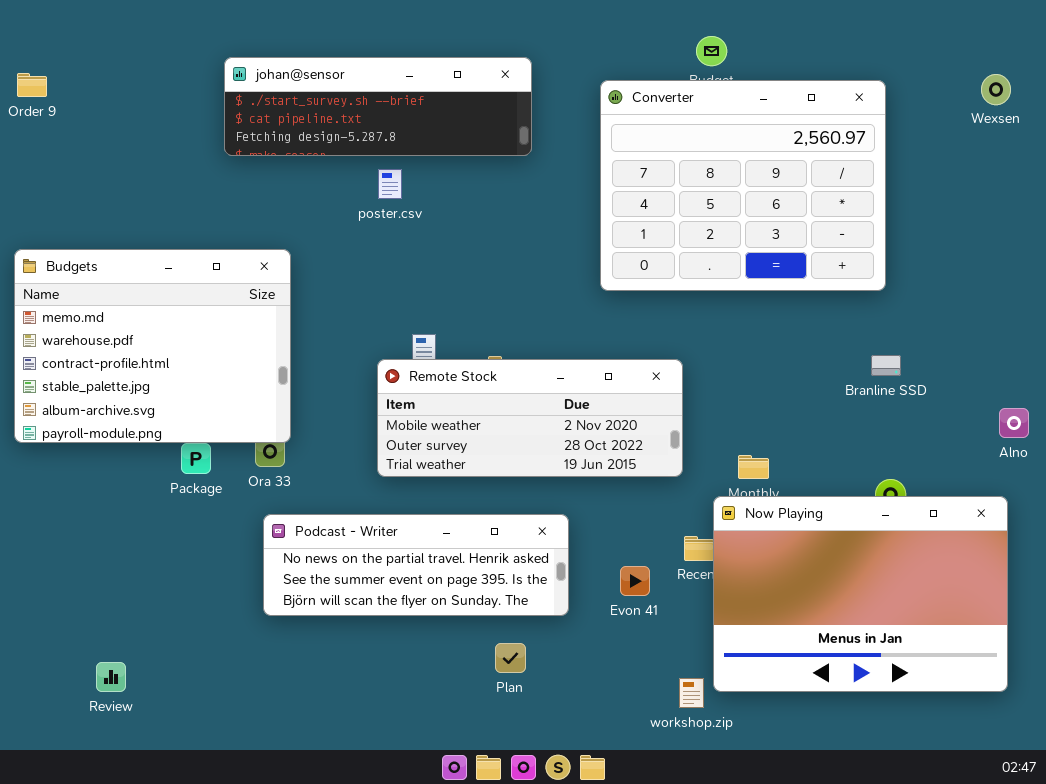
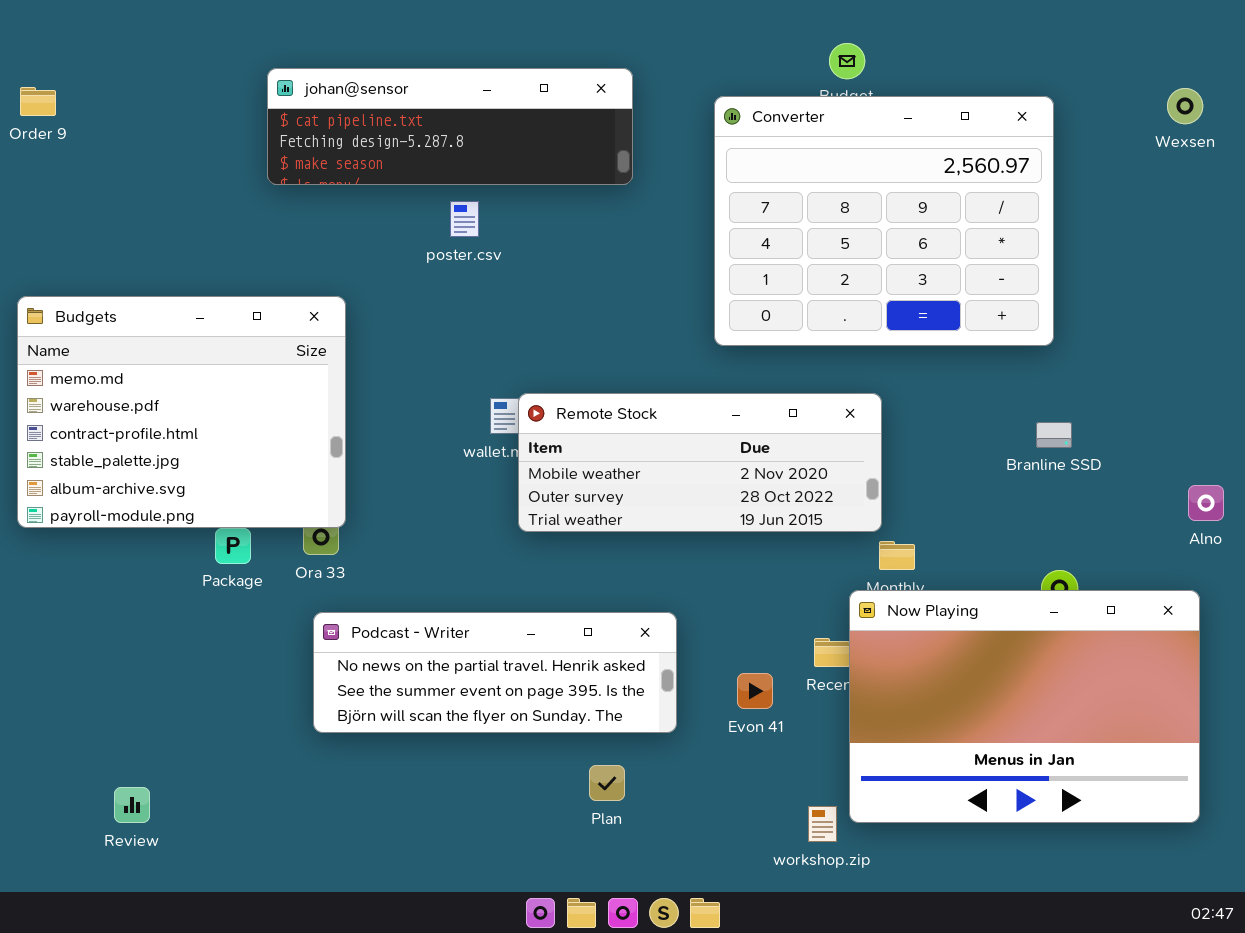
johan@sensor: [224,57,532,156] -> [267,68,633,185], scrolled down 1 row
Remote Stock: [377,359,683,477] -> [518,393,882,532], moved

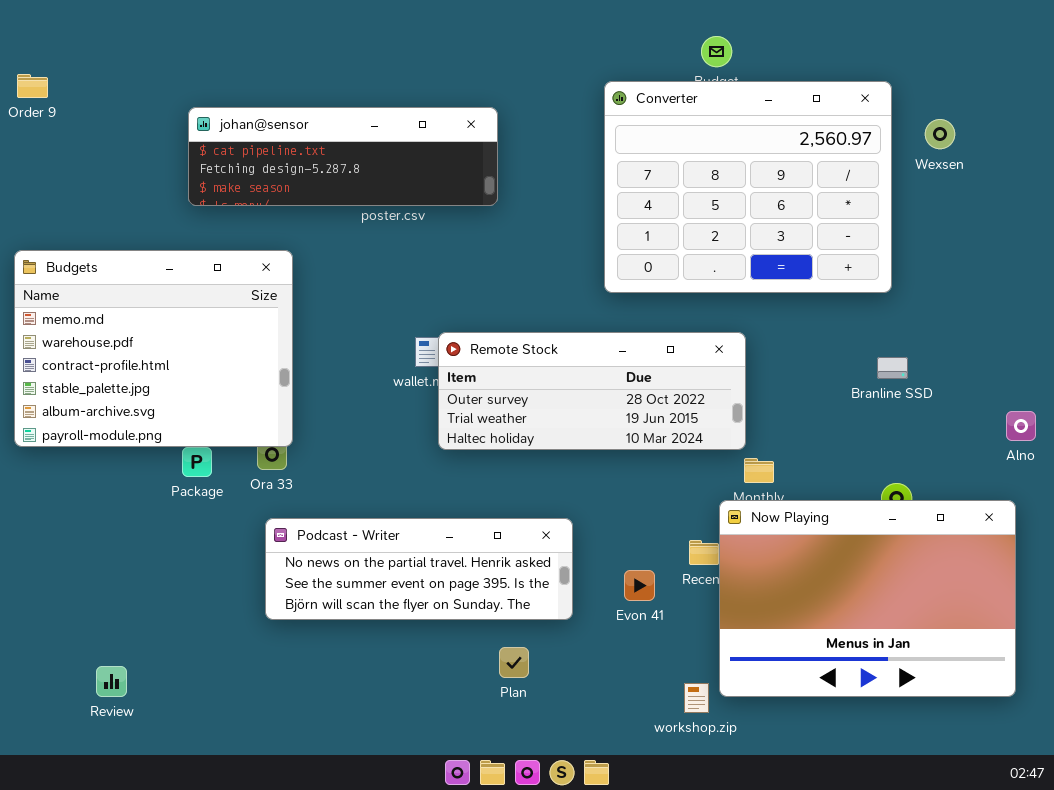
johan@sensor: [267,68,633,185] -> [188,107,498,206], moved
Wexsen: [1167,88,1203,124] -> [925,119,955,149], moved
Remote Stock: [518,393,882,532] -> [438,332,746,450], scrolled down 1 row

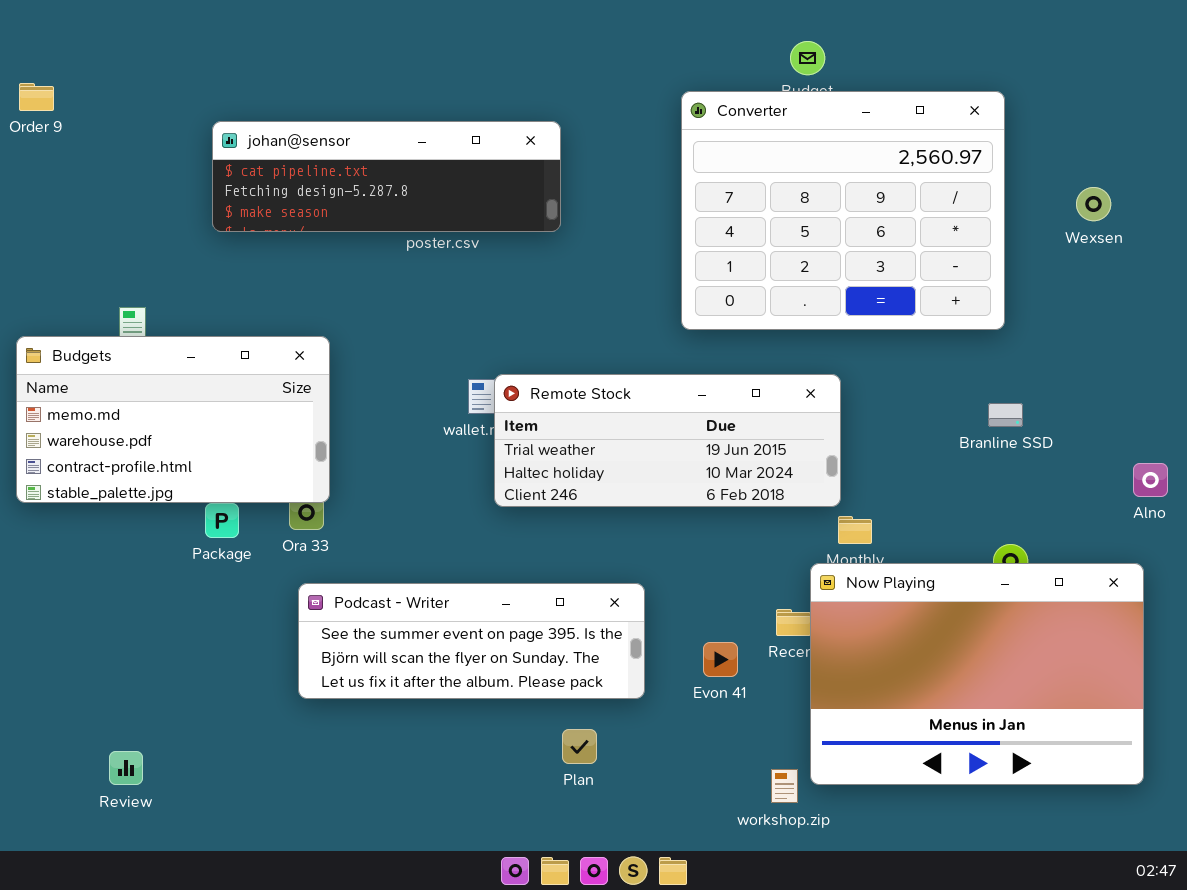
Wexsen: [925,119,955,149] -> [1076,187,1111,221], moved
Budgets: [14,250,293,447] -> [16,336,330,503], resized
Remote Stock: [438,332,746,450] -> [494,374,841,507], scrolled down 1 row
Podcast - Writer: [265,518,573,620] -> [298,583,645,699], scrolled down 1 row

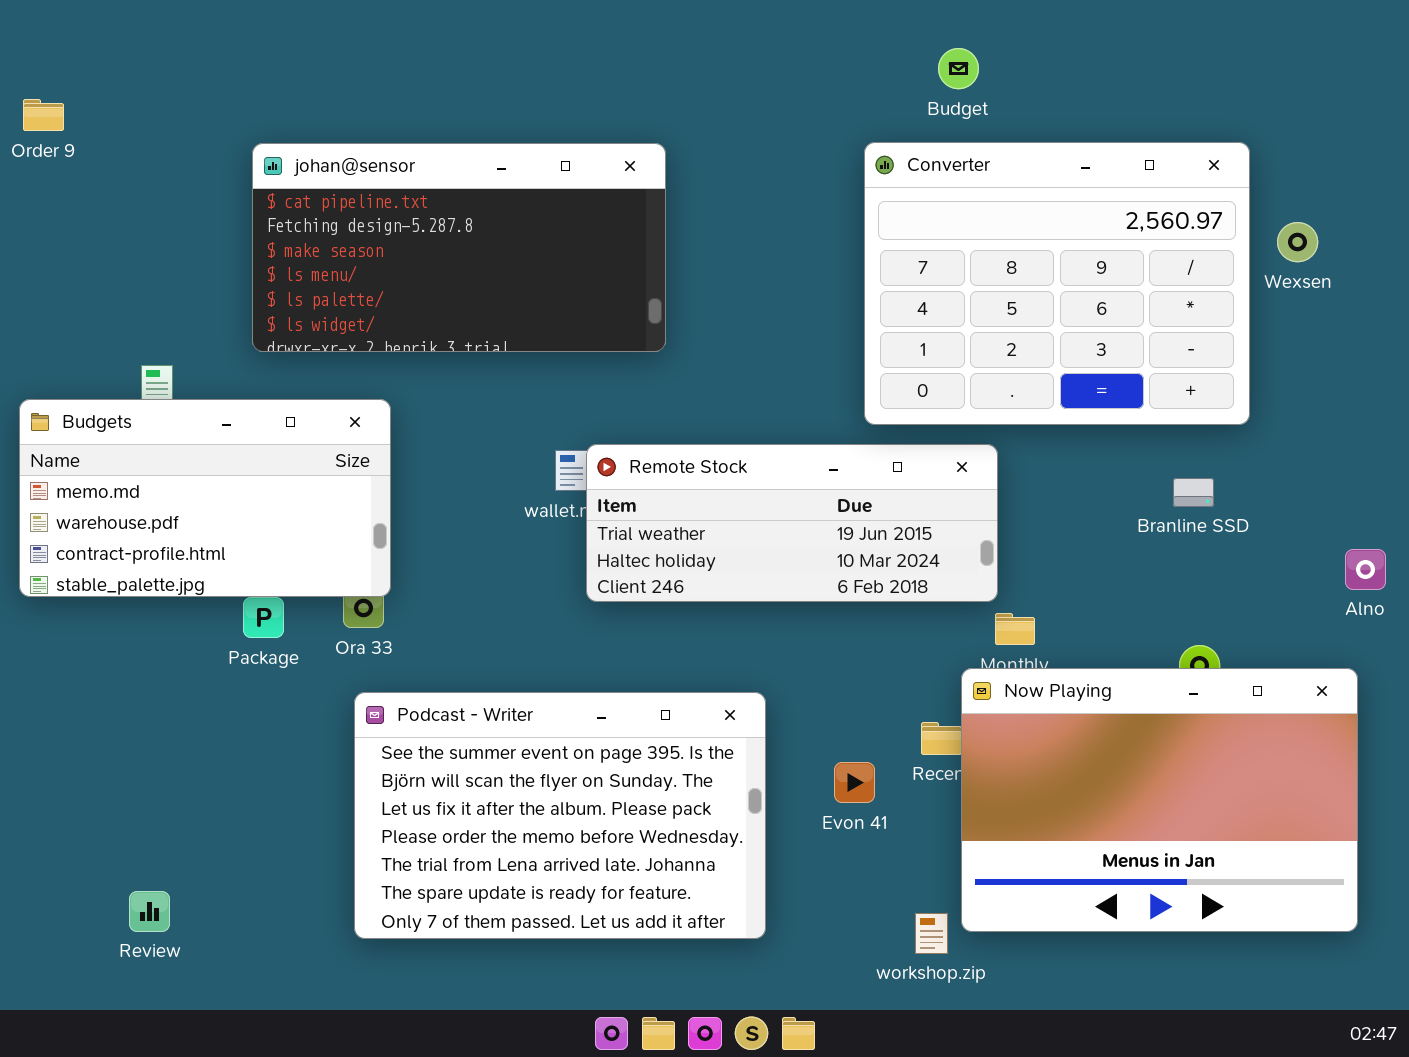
Converter: [681,91,1005,330] -> [864,142,1250,425], moved
johan@sensor: [212,121,561,232] -> [252,143,666,352], resized
Podcast - Writer: [298,583,645,699] -> [354,692,766,939], resized

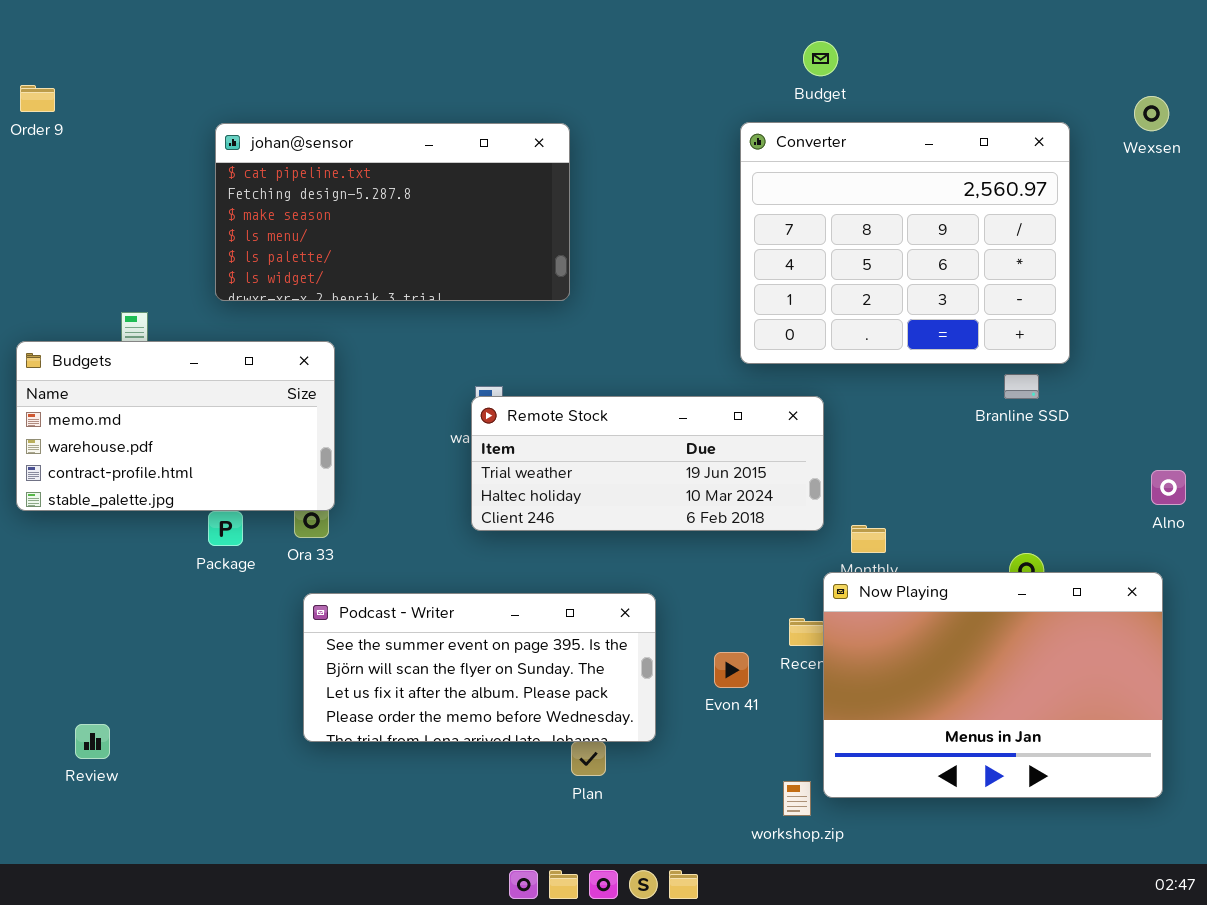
Wexsen: [1277,222,1318,262] -> [1134,96,1169,131], moved
Remote Stock: [586,444,998,602] -> [471,396,824,531], moved
Branline SSD: [1173,478,1214,507] -> [1004,374,1039,399], moved
Podcast - Writer: [354,692,766,939] -> [303,593,656,742], resized
Review: [129,891,170,932] -> [75,724,110,759], moved

